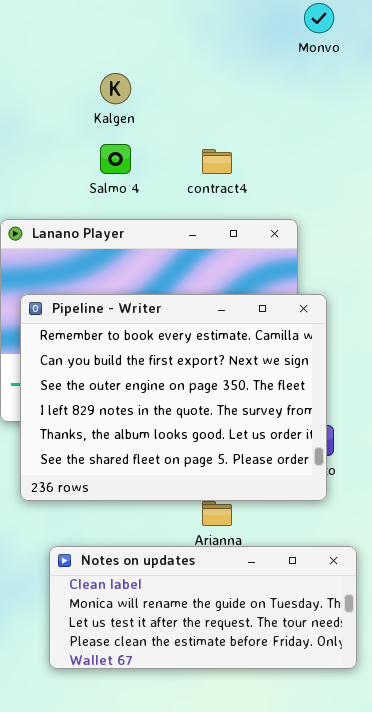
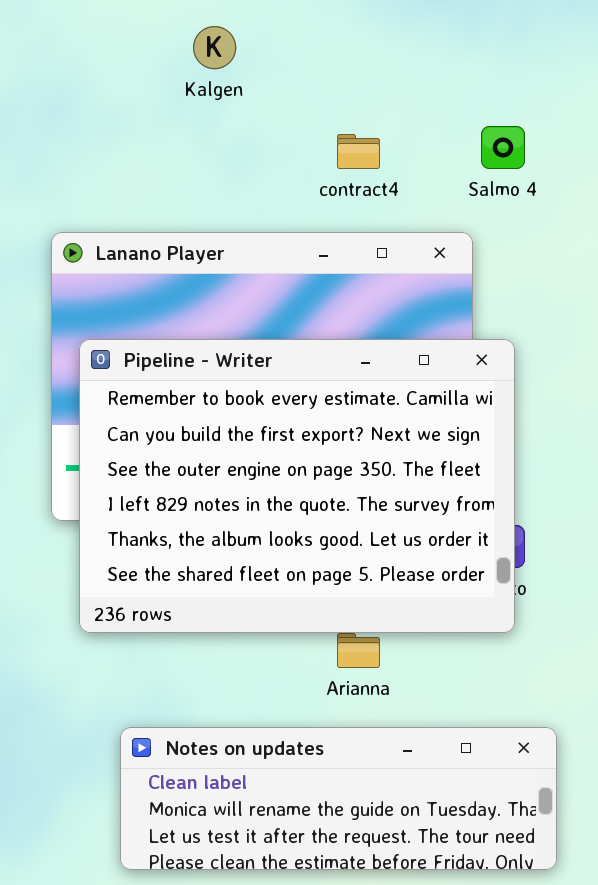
Salmo 4: [100,144,131,174] -> [481,126,525,169], moved
Notes on updates: [49,546,357,669] -> [120,727,557,870], resized

